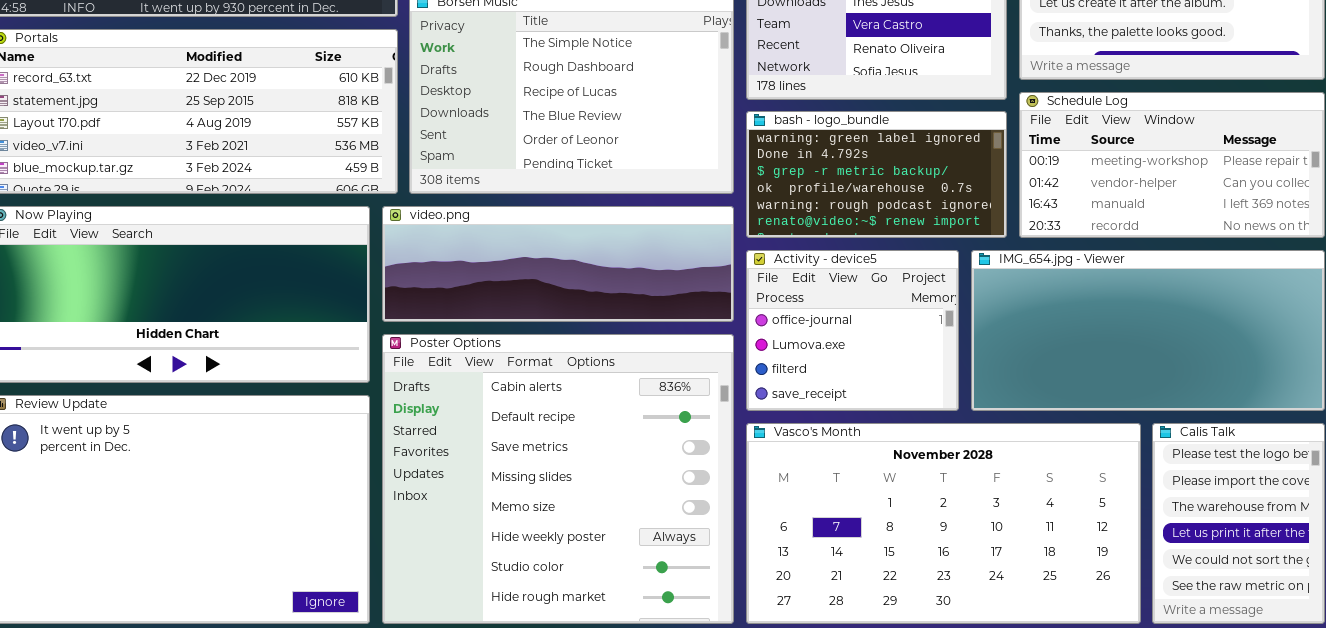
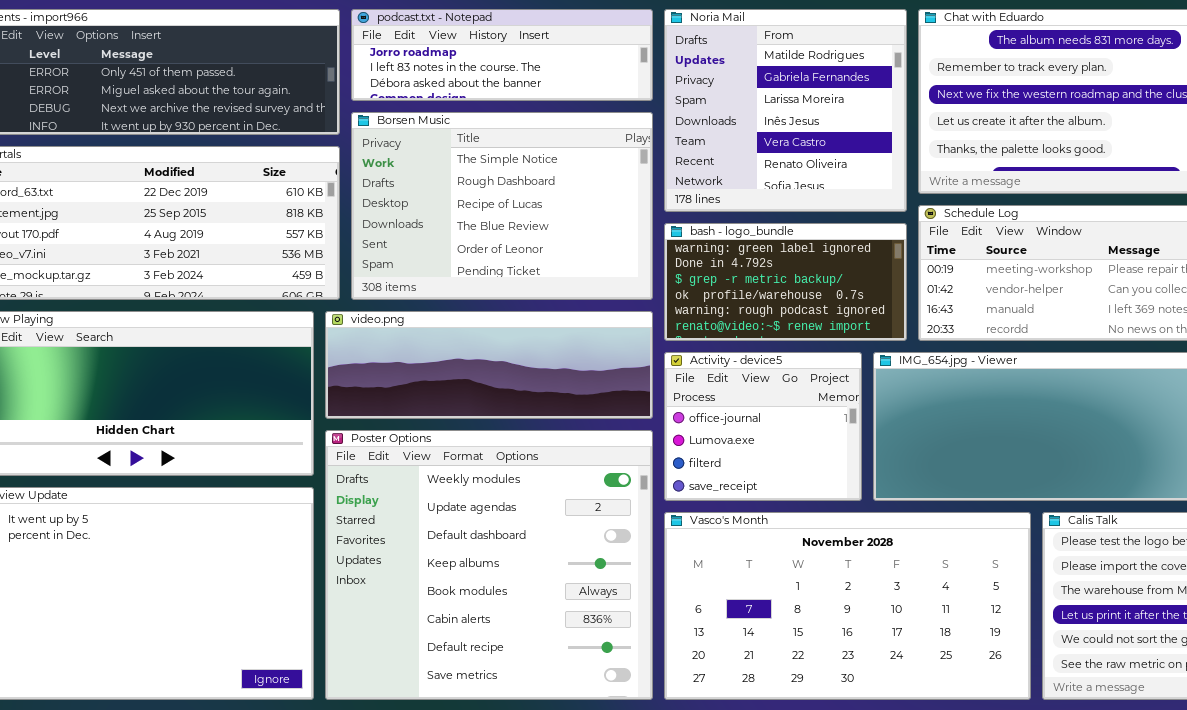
Poster Options: [382,334,734,624] -> [325,430,653,700], scrolled up 5 rows

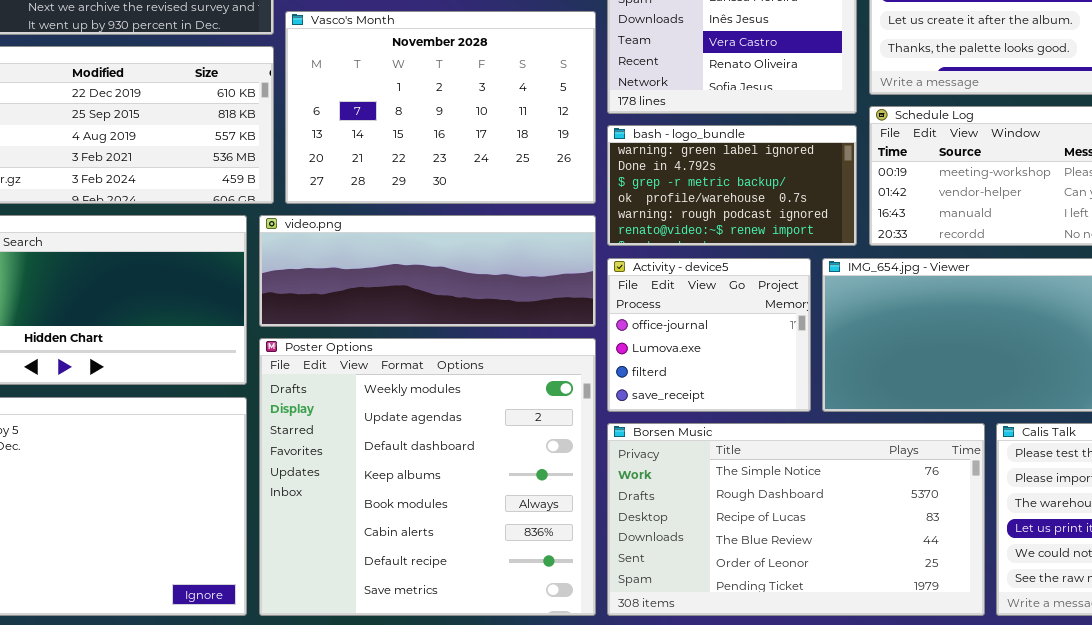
Borsen Music: [351,112,653,300] -> [607,423,985,616], moved, resized
Vasco's Month: [664,512,1031,700] -> [285,11,596,204], moved, resized

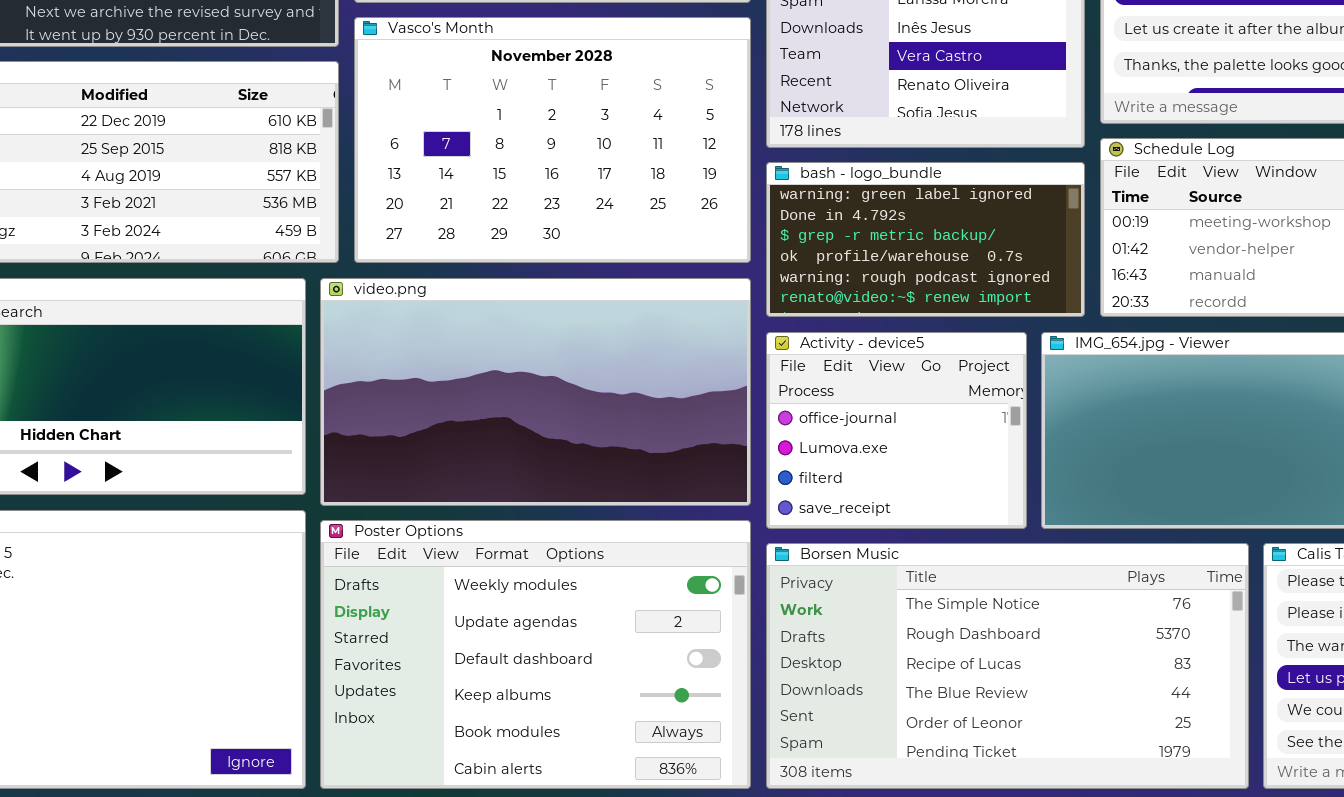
video.png: [259,215,596,327] -> [320,278,751,506], resized
Poster Options: [259,338,596,616] -> [320,520,751,789], resized

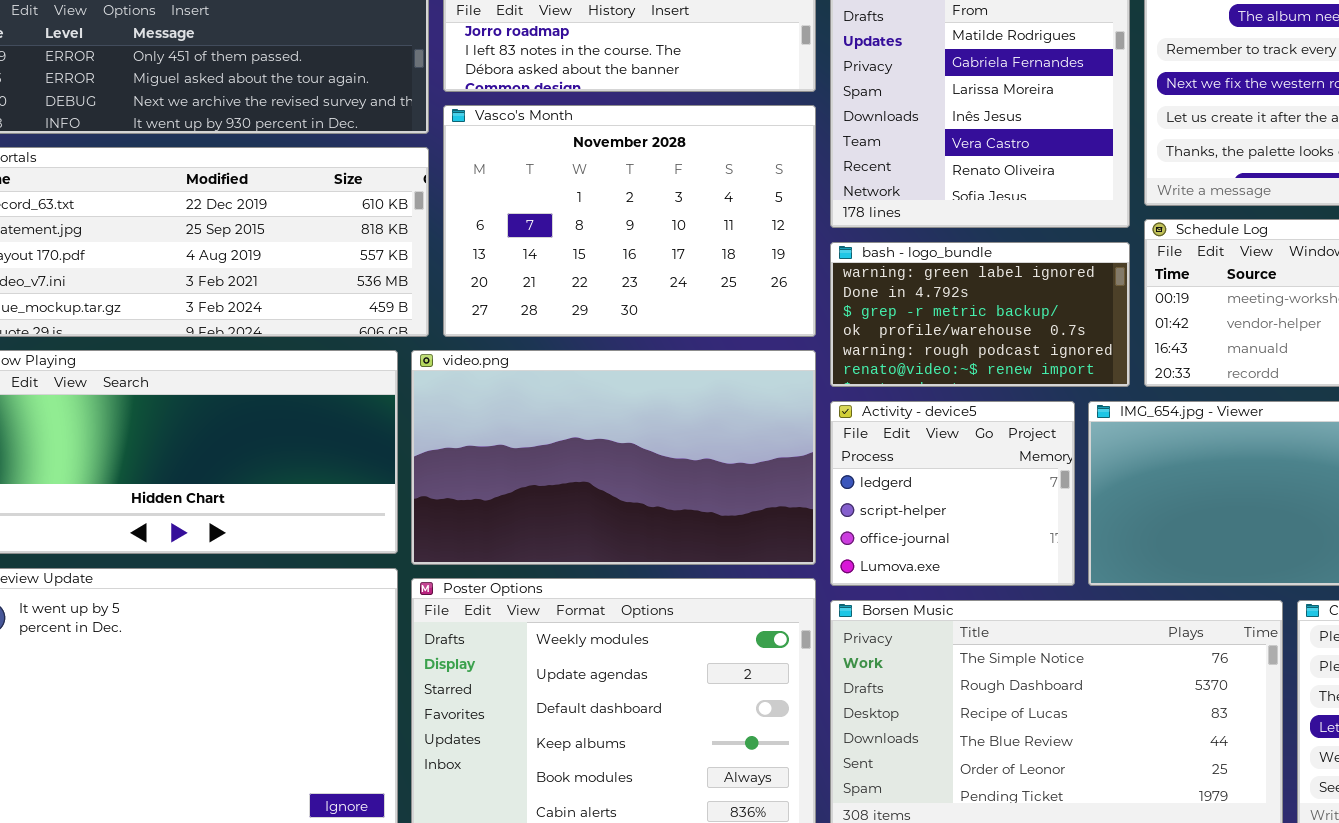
Activity - device5: [766,332,1027,529] -> [830,401,1075,586], scrolled up 2 rows

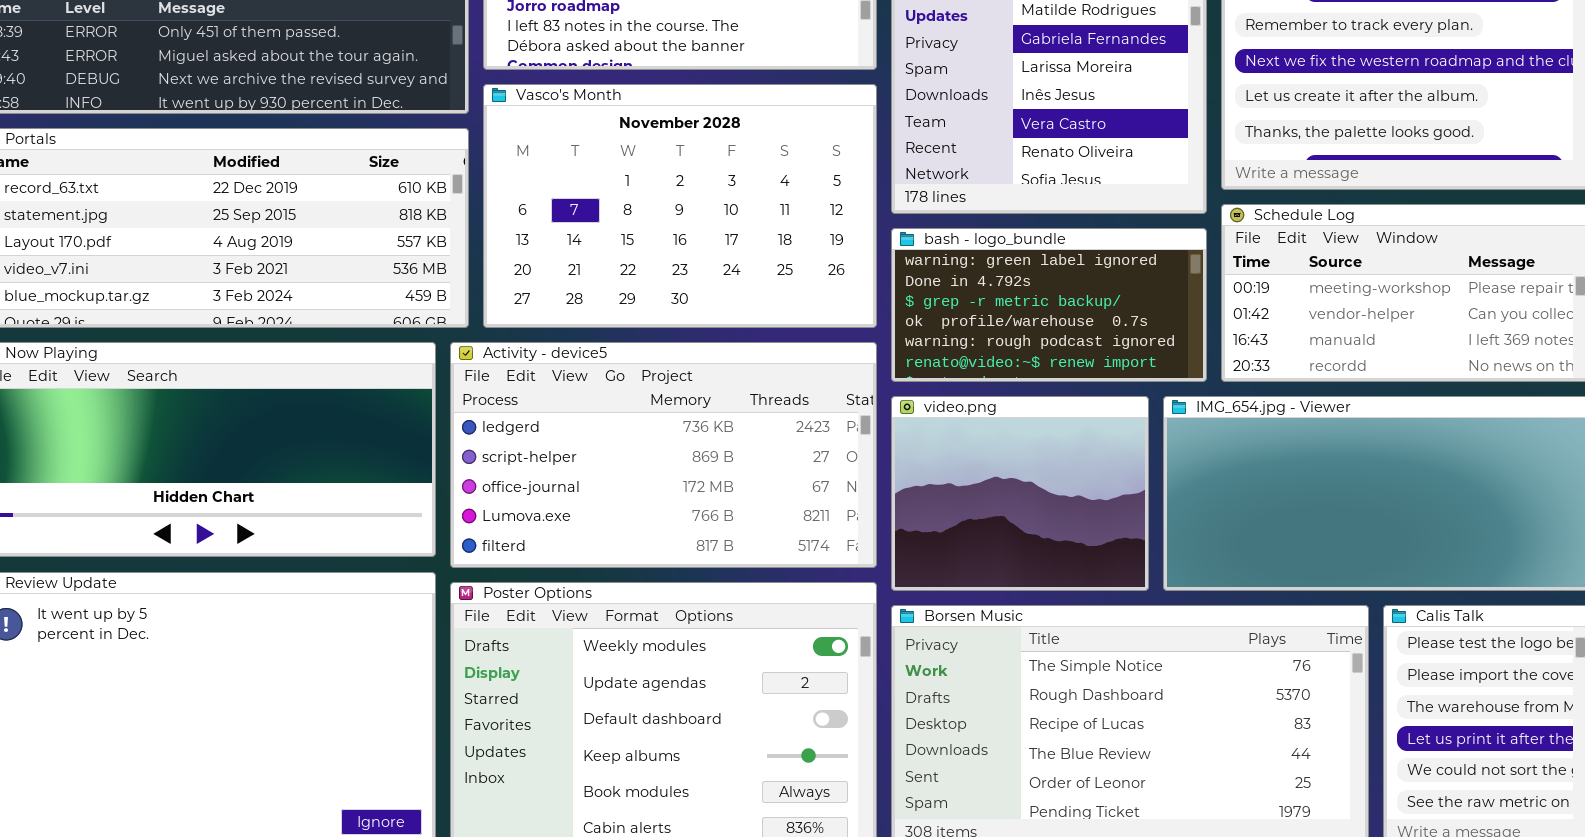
video.png: [411,350,816,565] -> [891,396,1149,591], moved, resized
Activity - device5: [830,401,1075,586] -> [450,342,877,568], moved, resized

